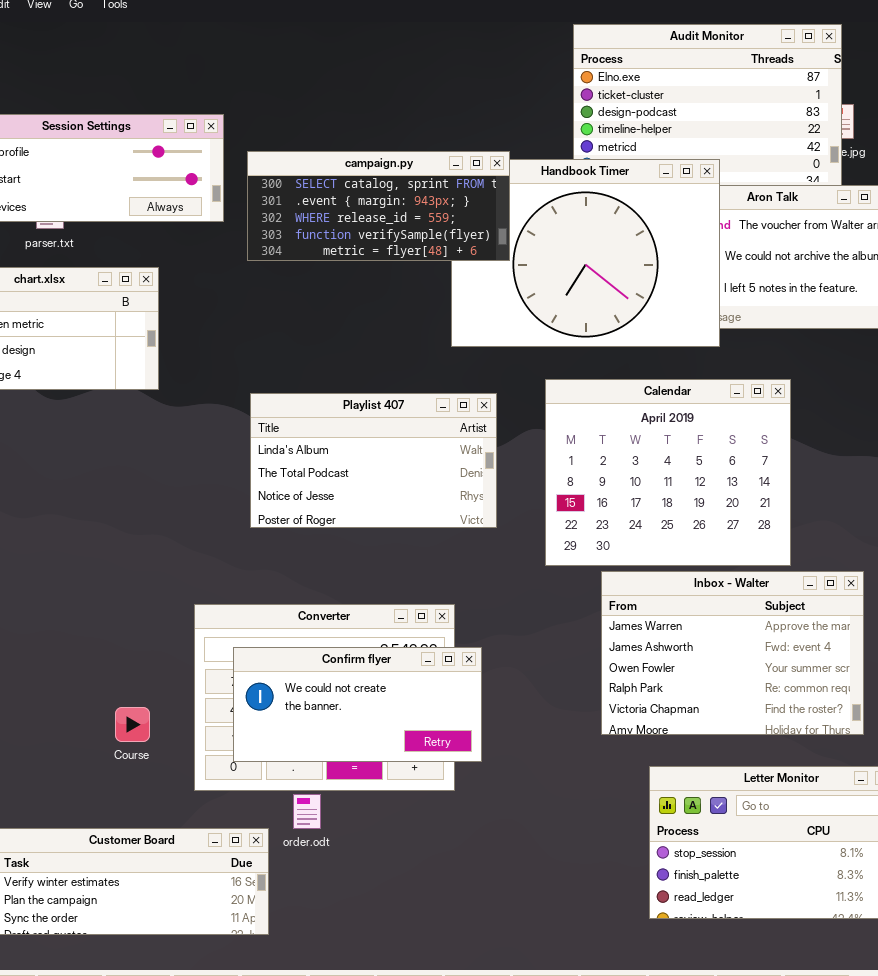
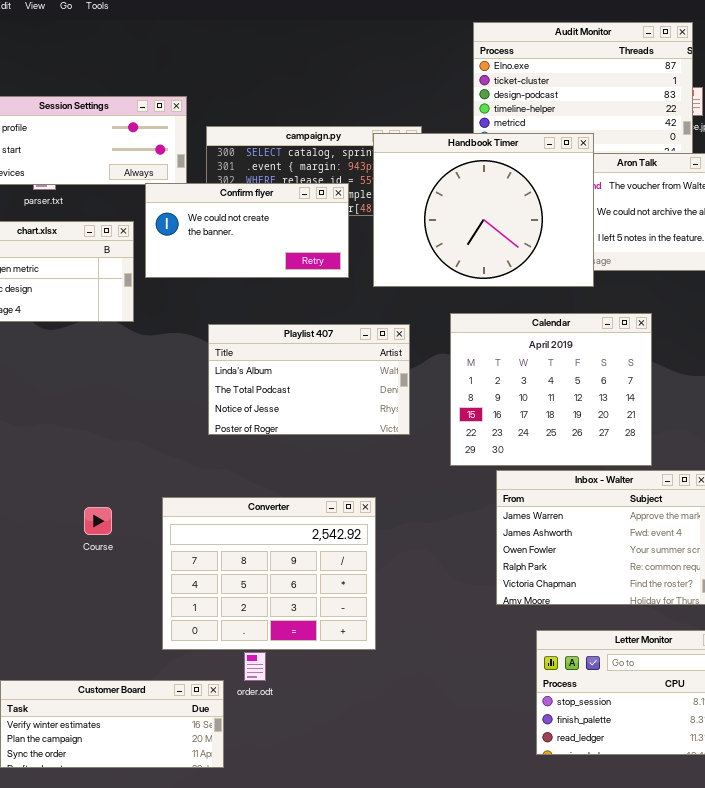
Handbook Timer: [451,159,720,347] -> [373,133,594,287], raised
Confirm flyer: [233,647,482,762] -> [145,183,349,278], moved
Course: [115,707,150,742] -> [84,507,112,535], moved

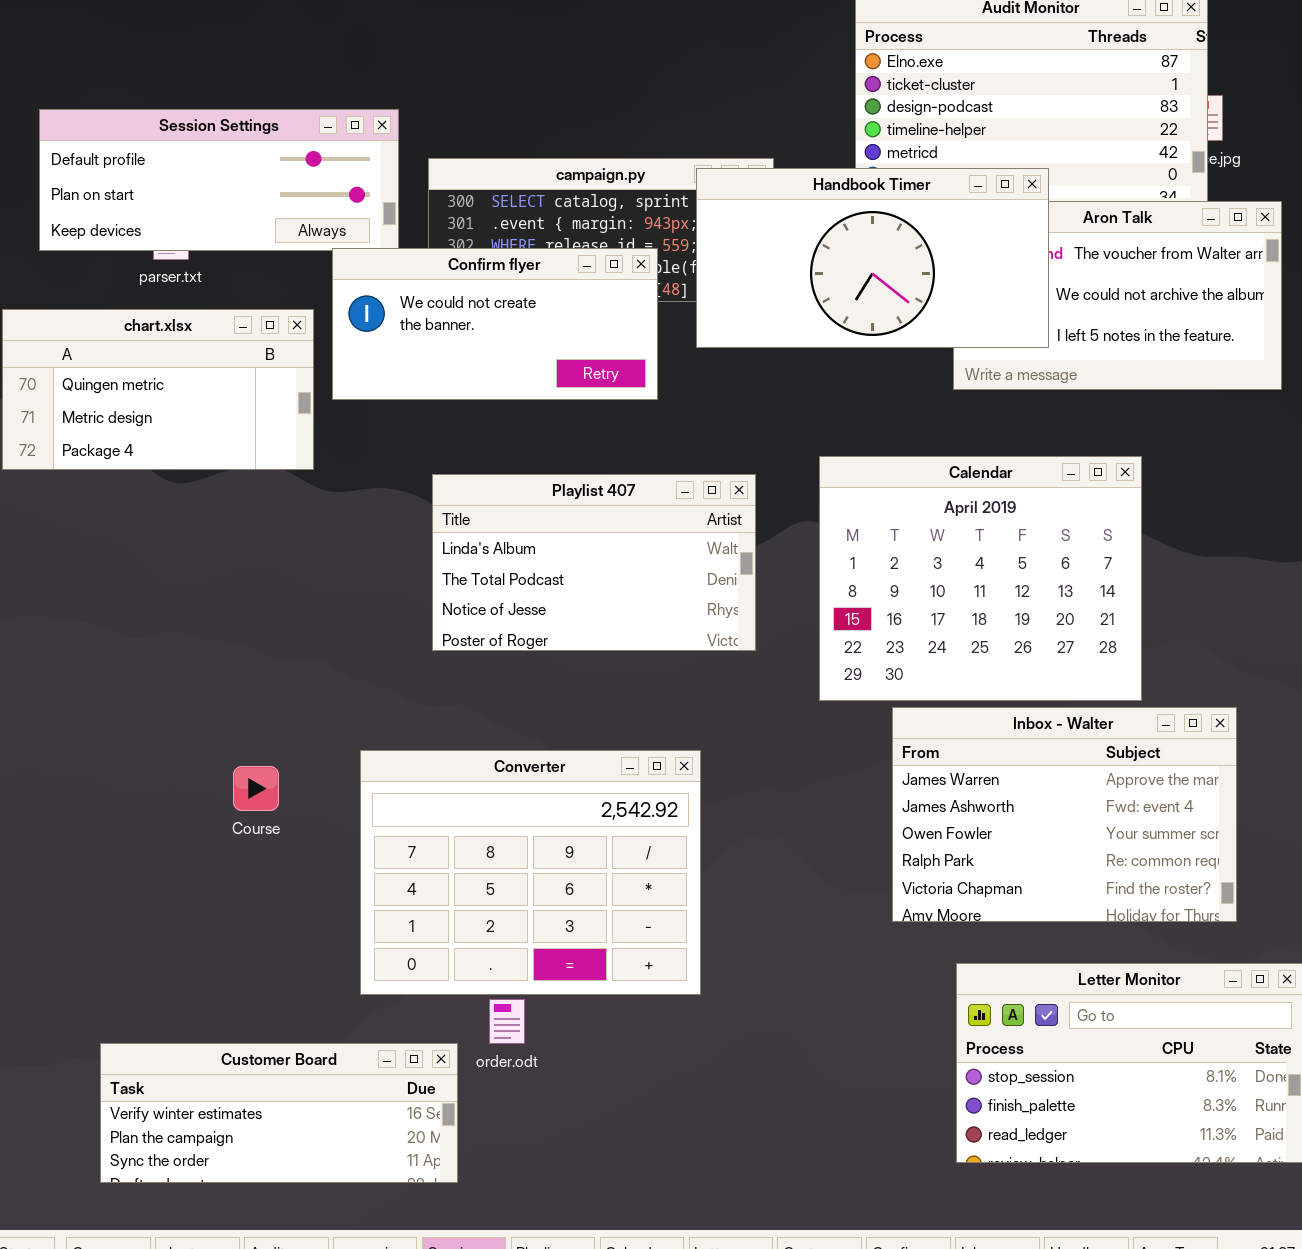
Handbook Timer: [373,133,594,287] -> [696,168,1049,348], resized

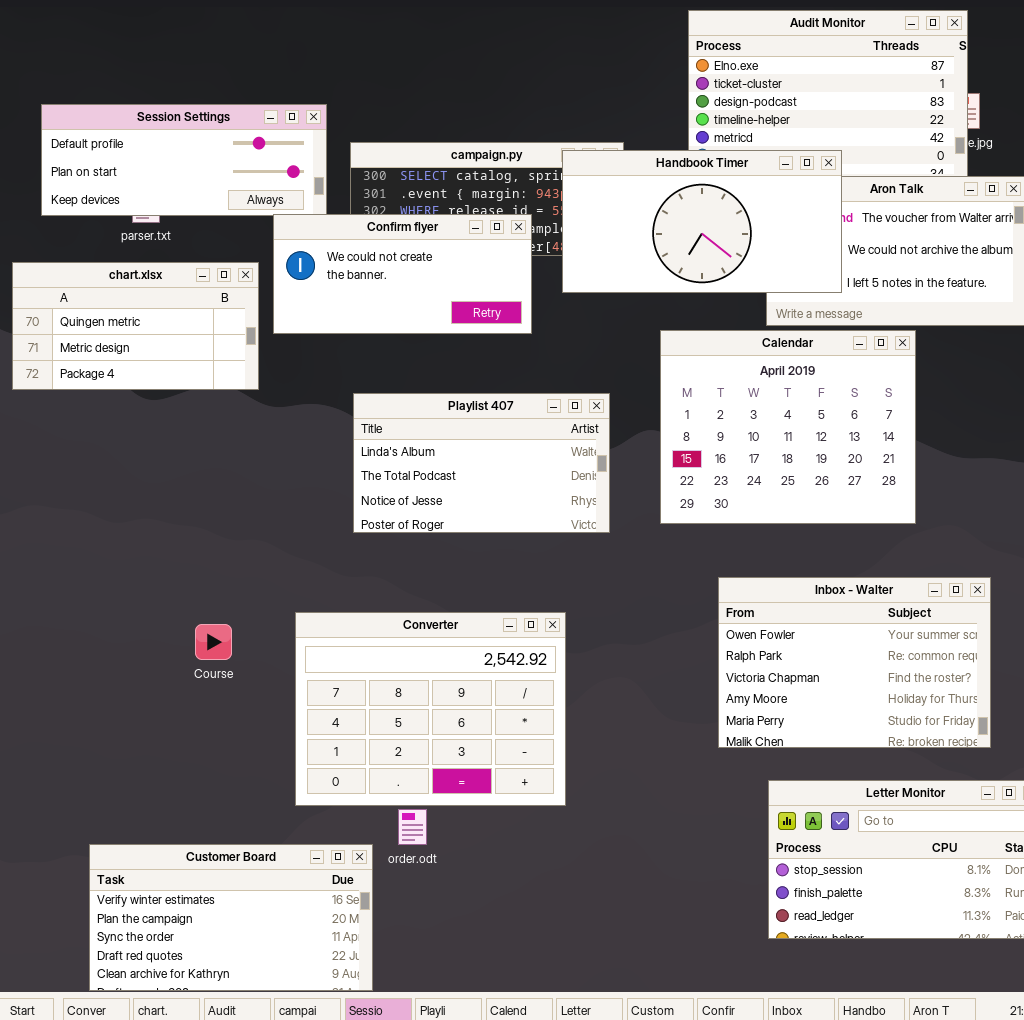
Calendar: [819,456,1142,701] -> [660,330,916,524], moved
Inbox - Walter: [892,707,1237,922] -> [718,577,991,748], scrolled down 2 rows
Customer Board: [100,1043,458,1183] -> [89,844,373,991], resized

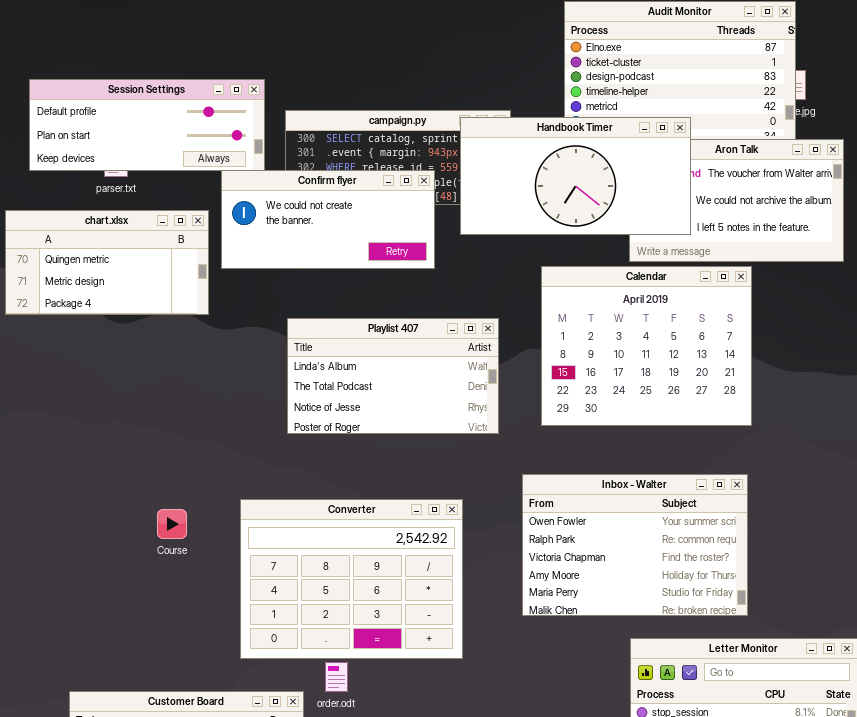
Inbox - Walter: [718,577,991,748] -> [522,474,748,616], moved

